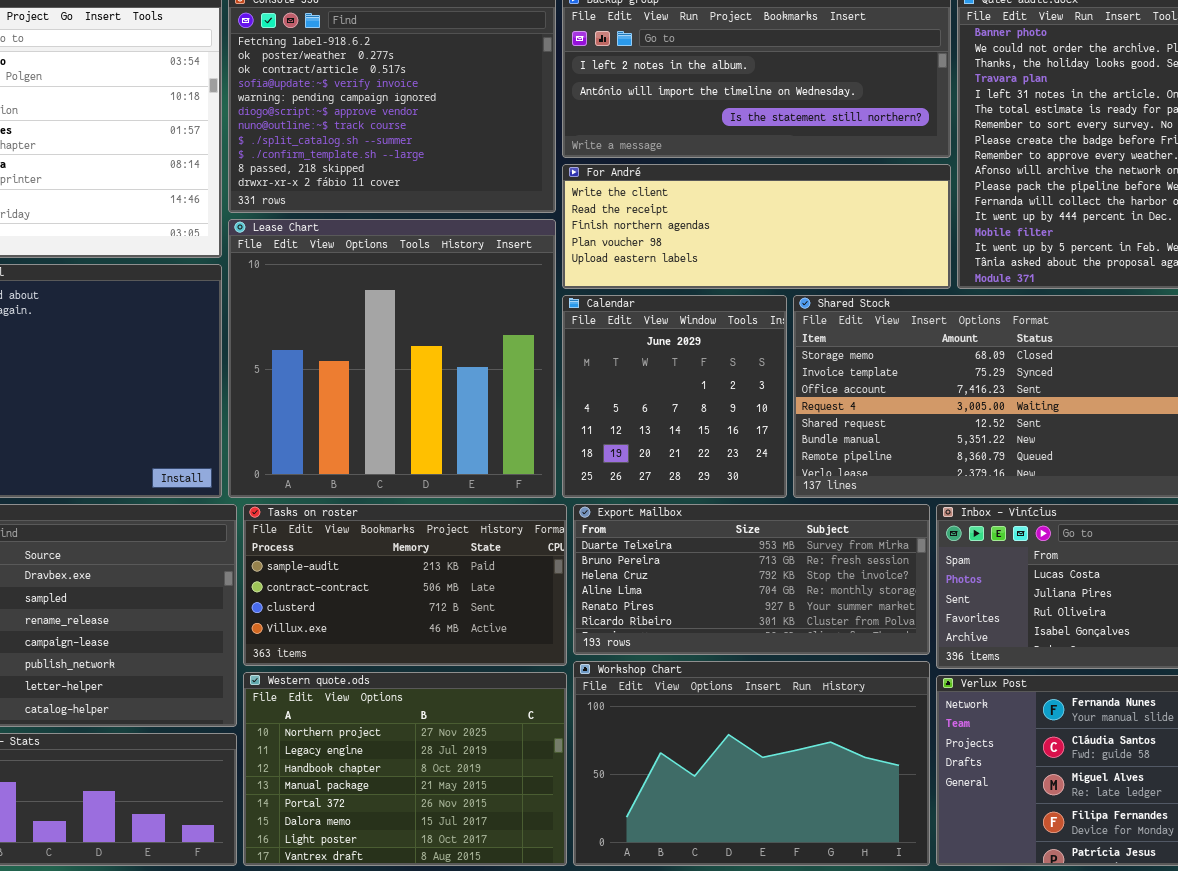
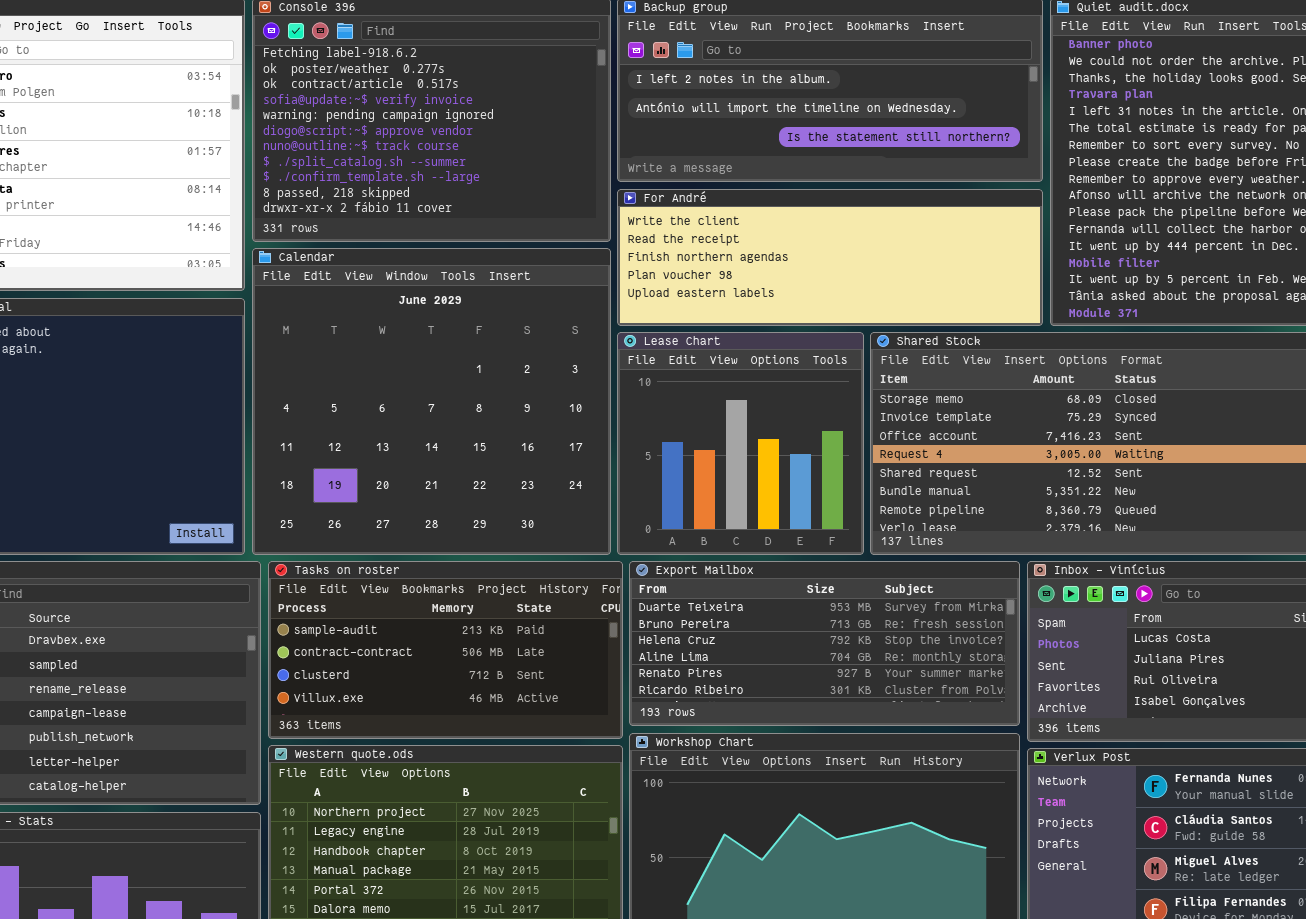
Lease Chart: [228,219,556,498] -> [617,332,864,555], moved, resized
Calendar: [562,295,787,498] -> [252,248,611,555], moved, resized

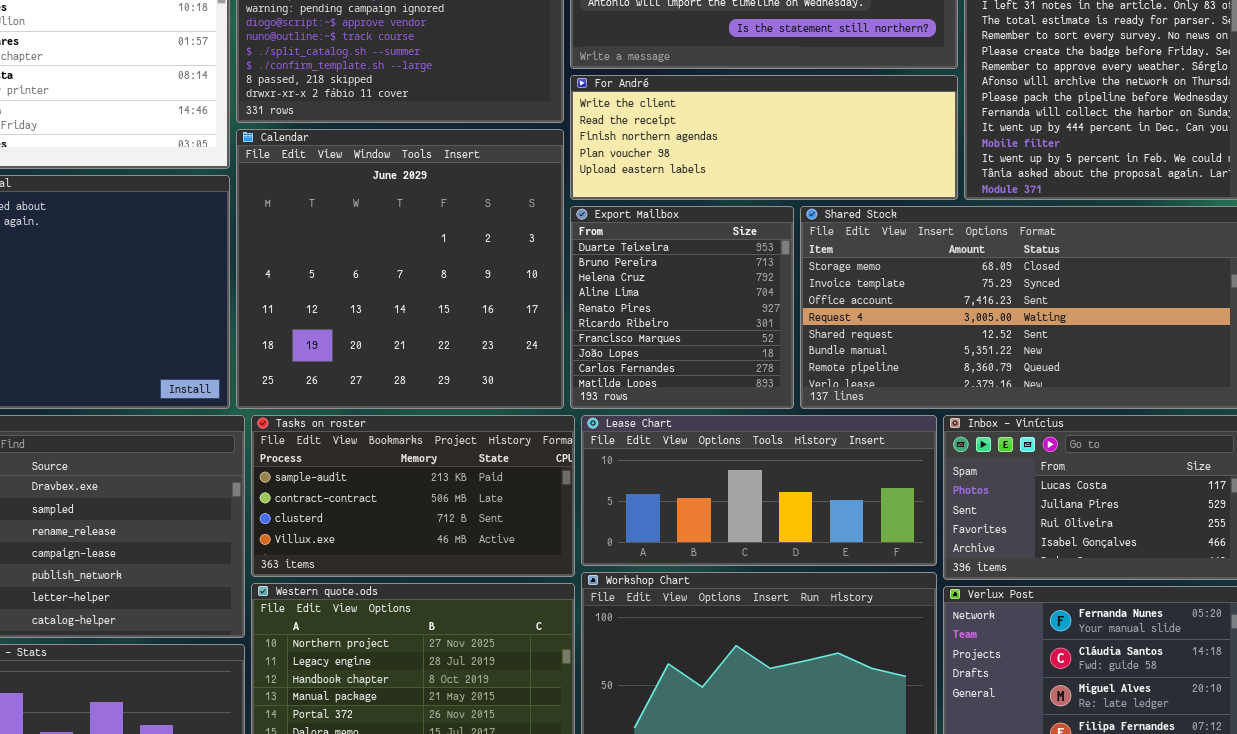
Lease Chart: [617,332,864,555] -> [581,415,937,566], moved, resized
Export Mailbox: [629,561,1020,726] -> [570,206,794,409], moved, resized

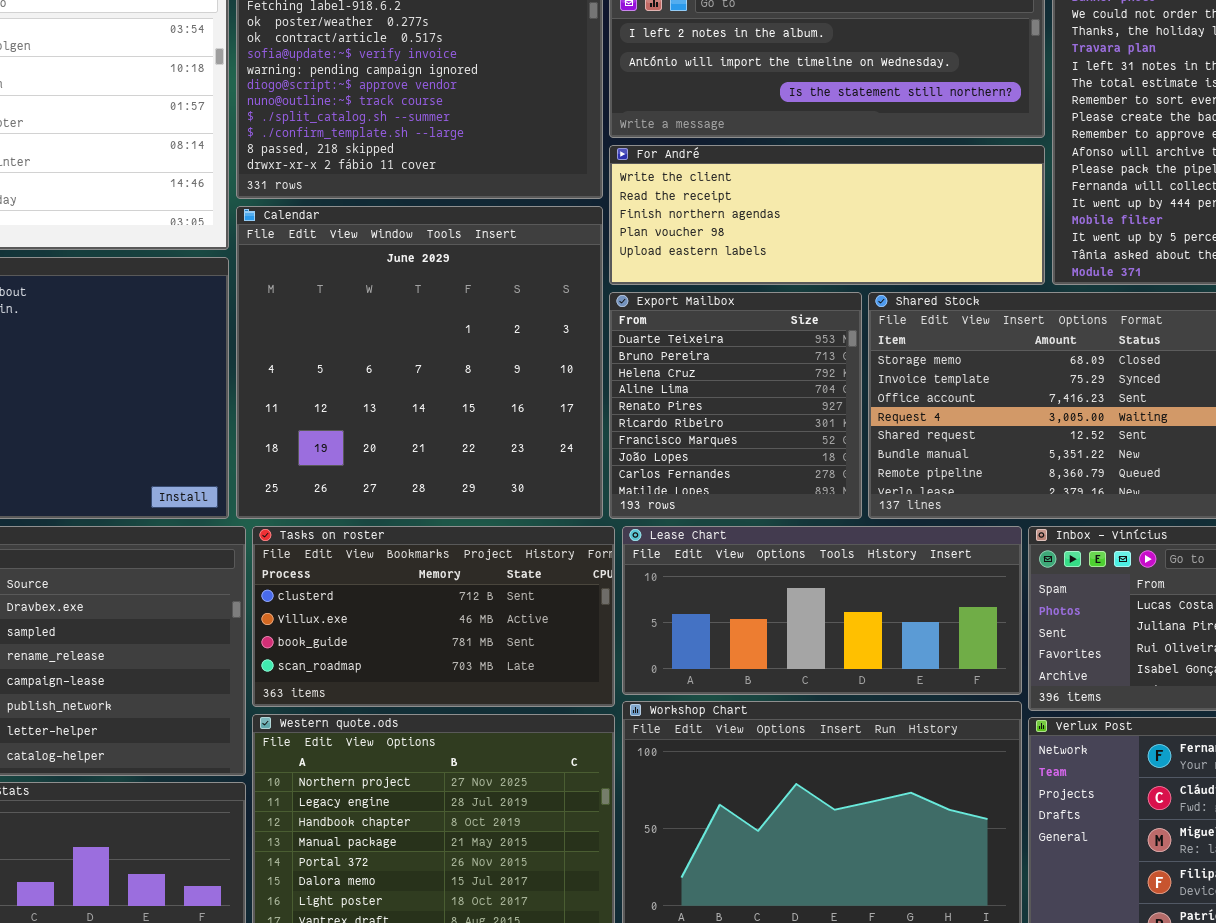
Tasks on roster: [251,415,575,577] -> [252,526,615,707], scrolled down 2 rows

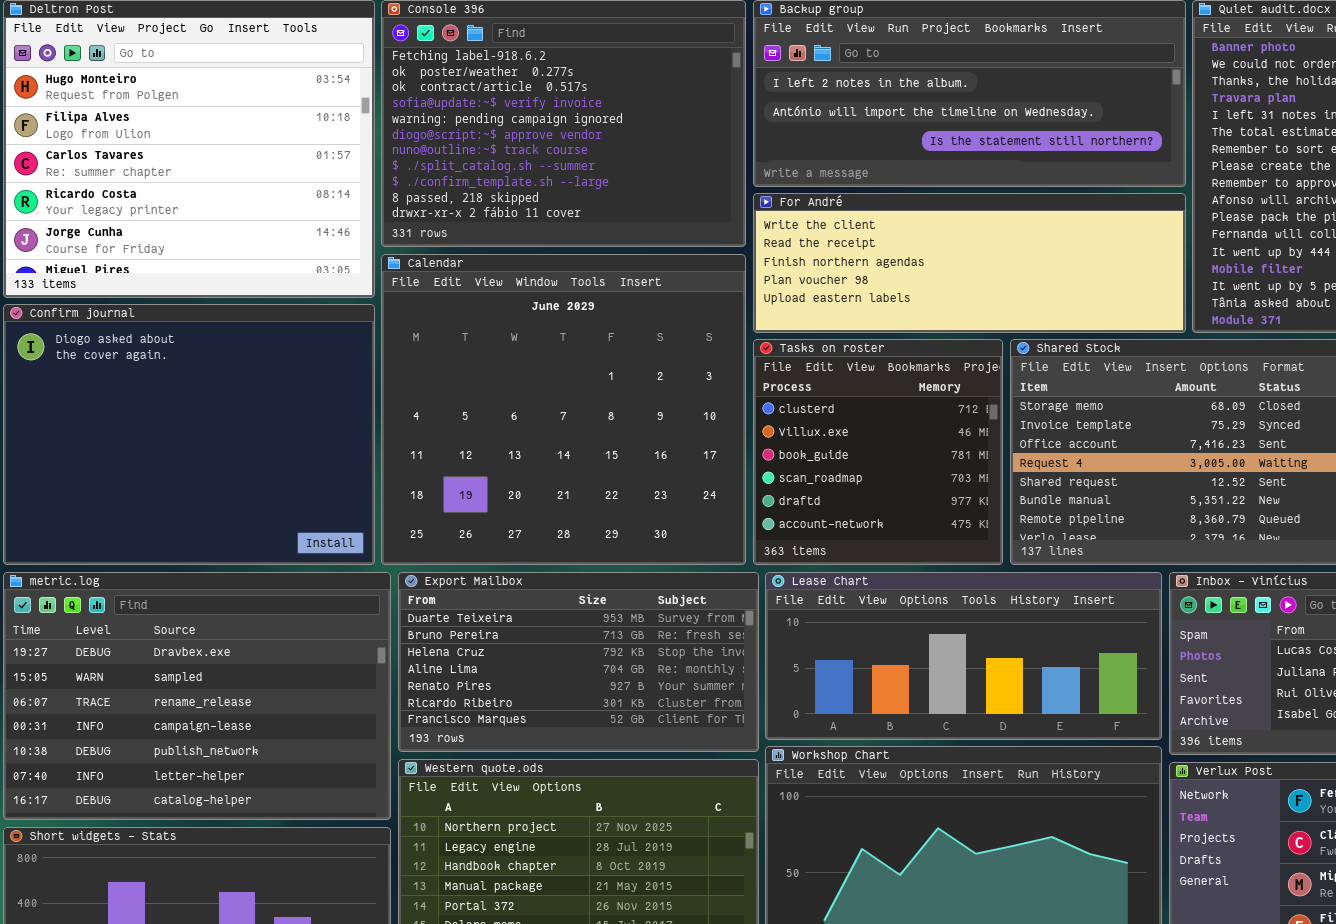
Export Mailbox: [609,292,862,519] -> [398,572,759,752], moved, resized
Tasks on roster: [252,526,615,707] -> [753,339,1003,565], moved, resized

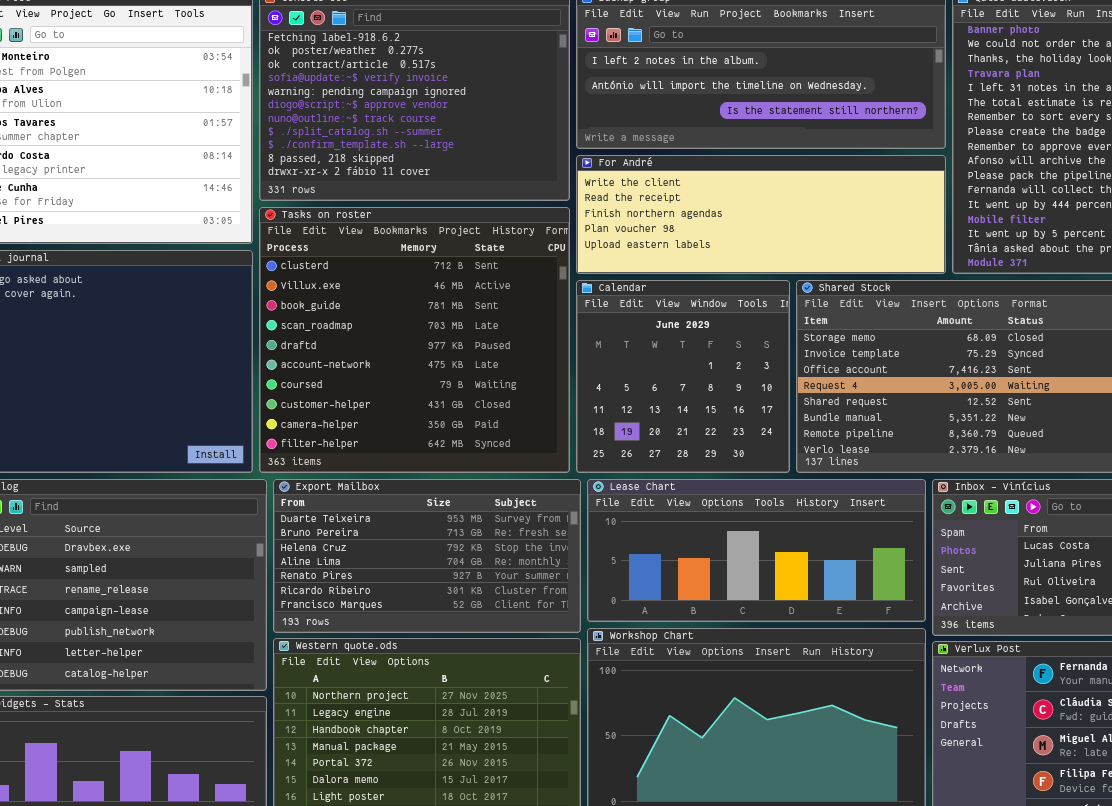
Calendar: [381,254,746,565] -> [576,280,790,473], moved, resized
Tasks on roster: [753,339,1003,565] -> [259,207,570,473], moved, resized

